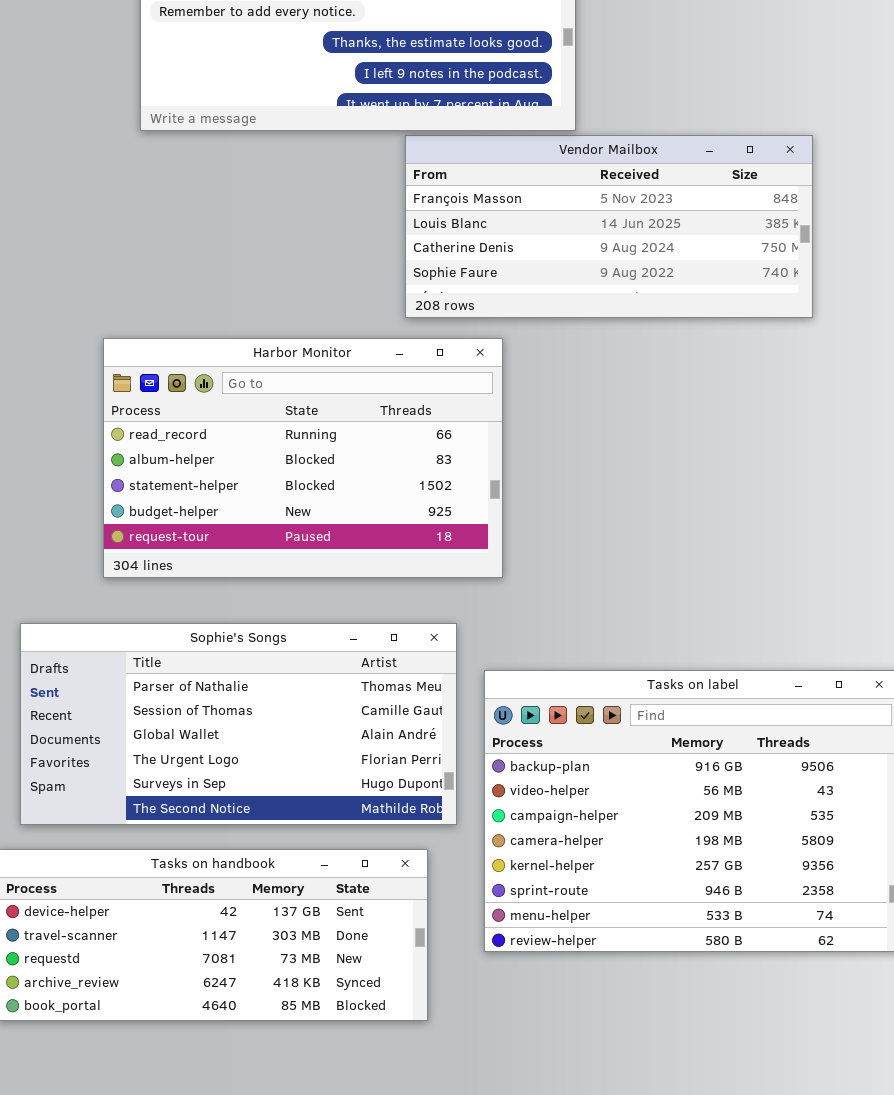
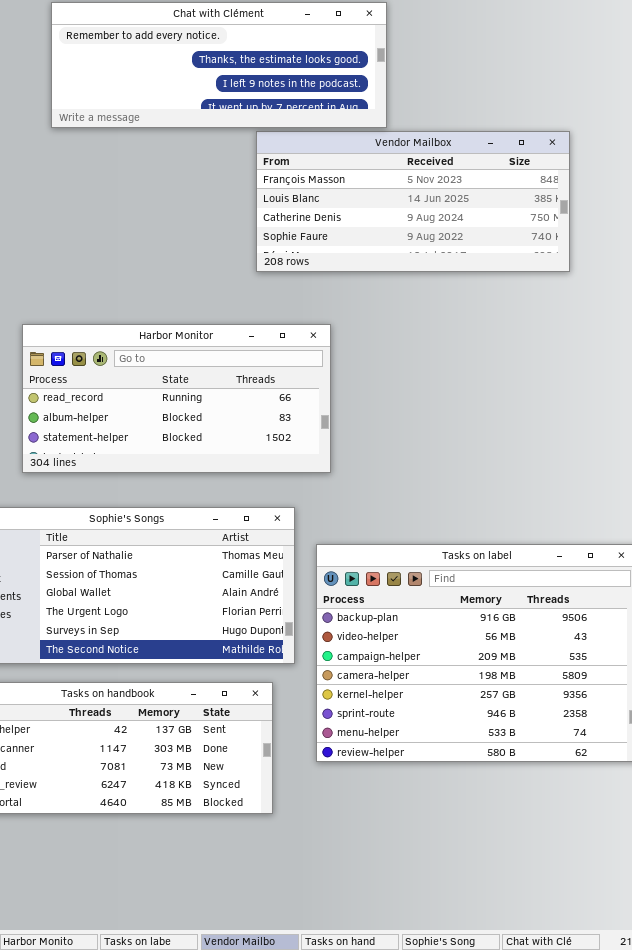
Harbor Monitor: [103,338,503,578] -> [22,324,331,473], resized

